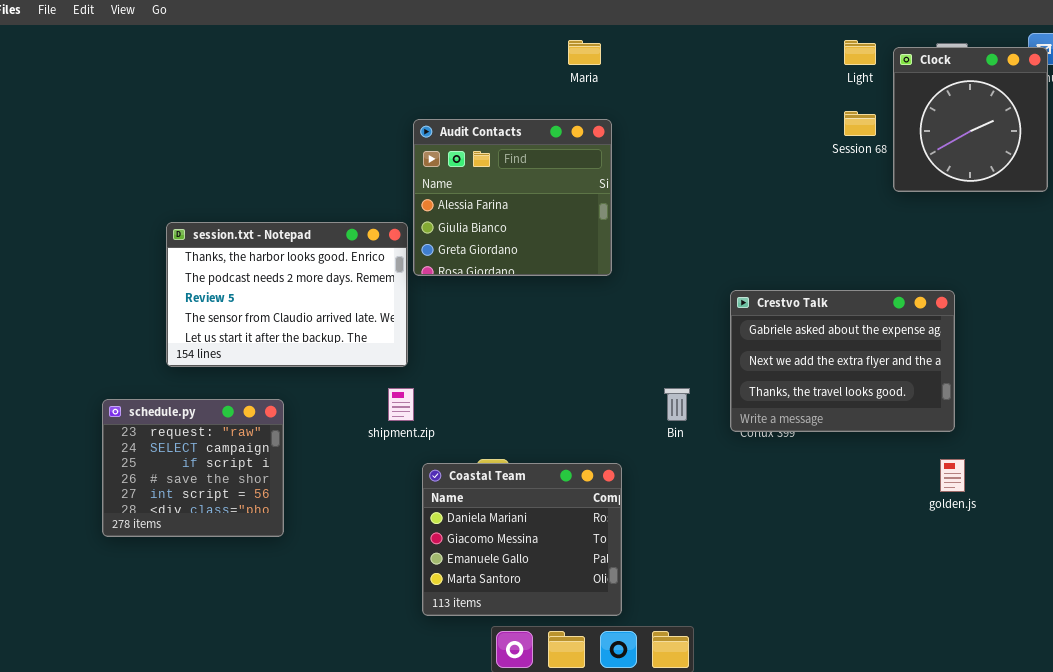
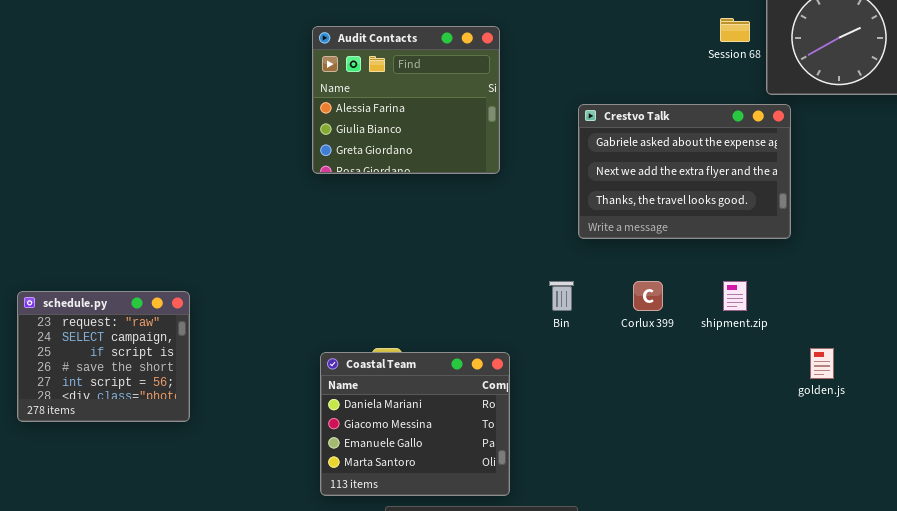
session.txt - Notepad: [166,222,408,367] -> none, closed
Crestvo Talk: [730,290,955,432] -> [578,104,791,239], moved
shipment.zip: [388,388,414,421] -> [723,281,747,311], moved

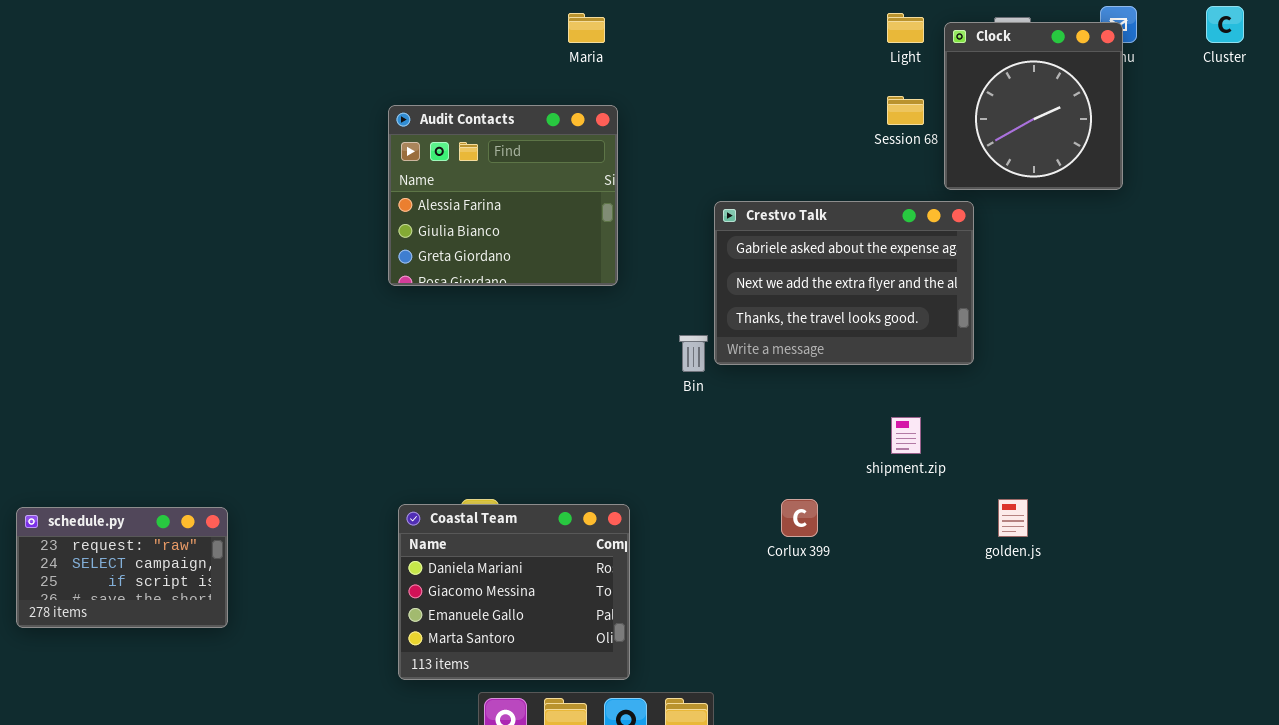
Bin: [549,281,574,311] -> [679,335,708,372], moved
Corlux 399: [633,281,663,311] -> [781,499,818,537], moved
schedule.py: [17,291,190,422] -> [16,507,228,628], moved, resized

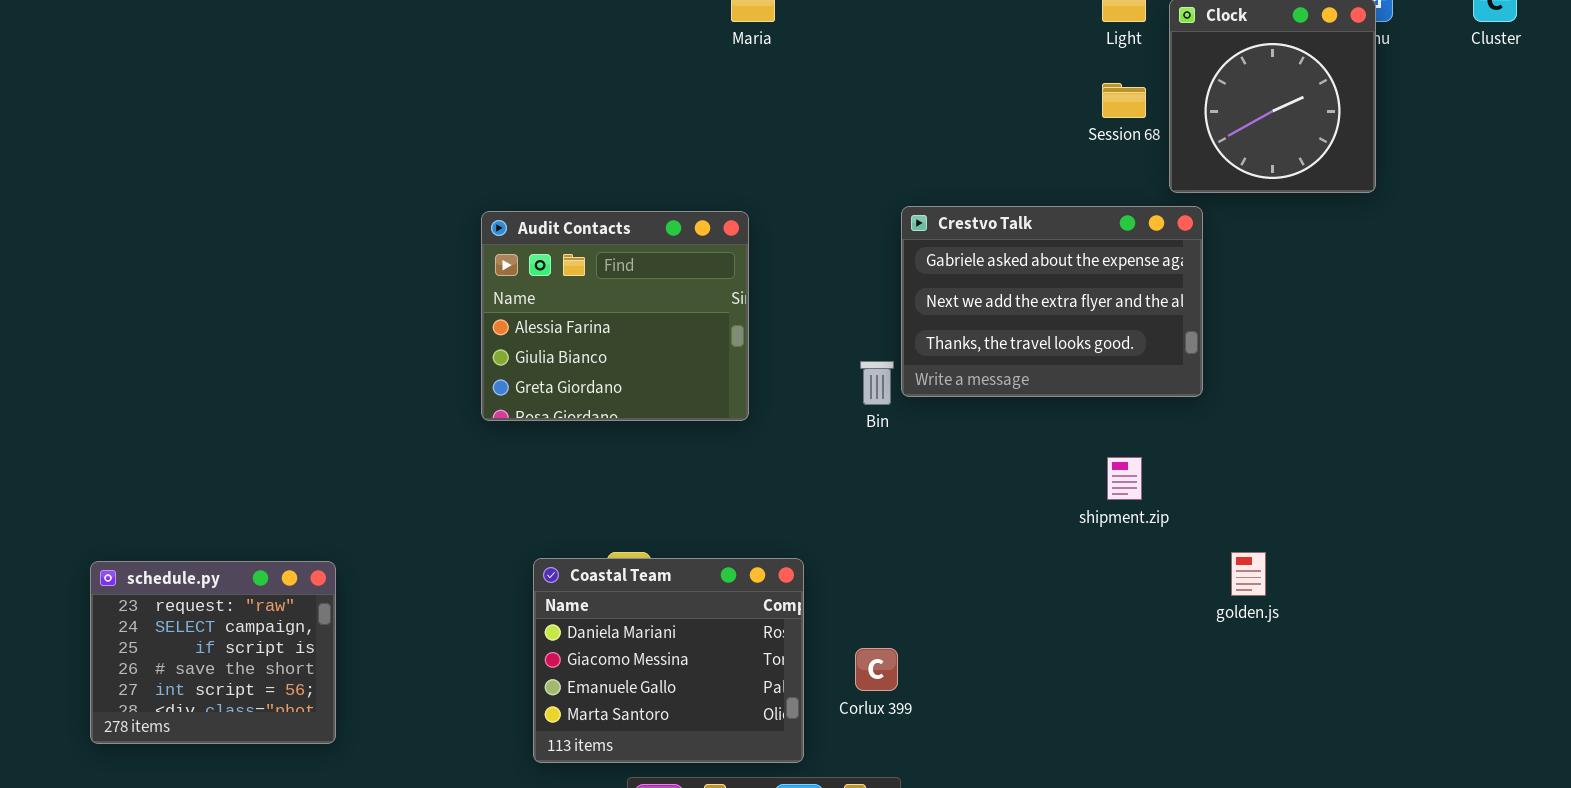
Audit Contacts: [388,105,618,286] -> [481,211,749,421], moved
Corlux 399: [781,499,818,537] -> [855,648,898,691], moved
schedule.py: [16,507,228,628] -> [90,561,336,744], resized

